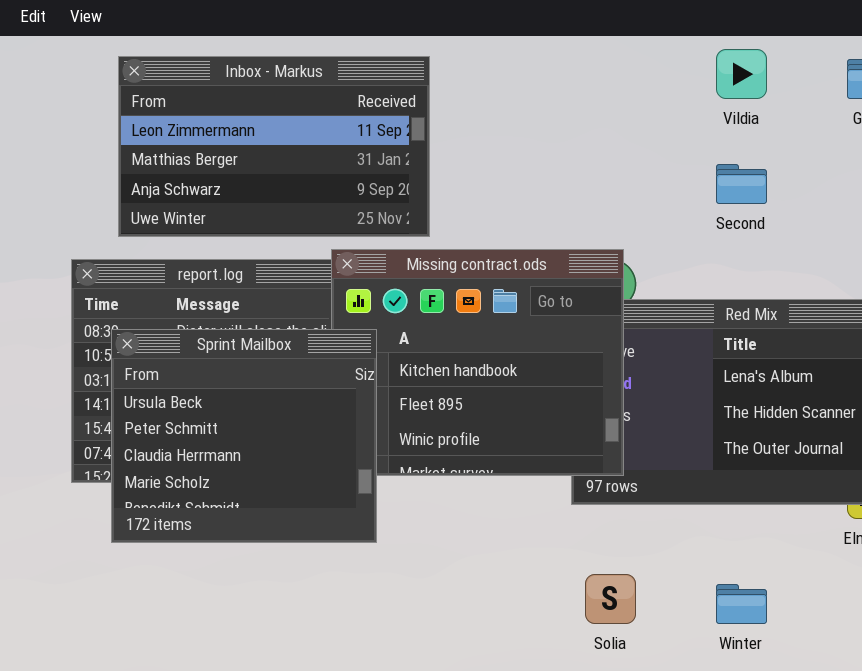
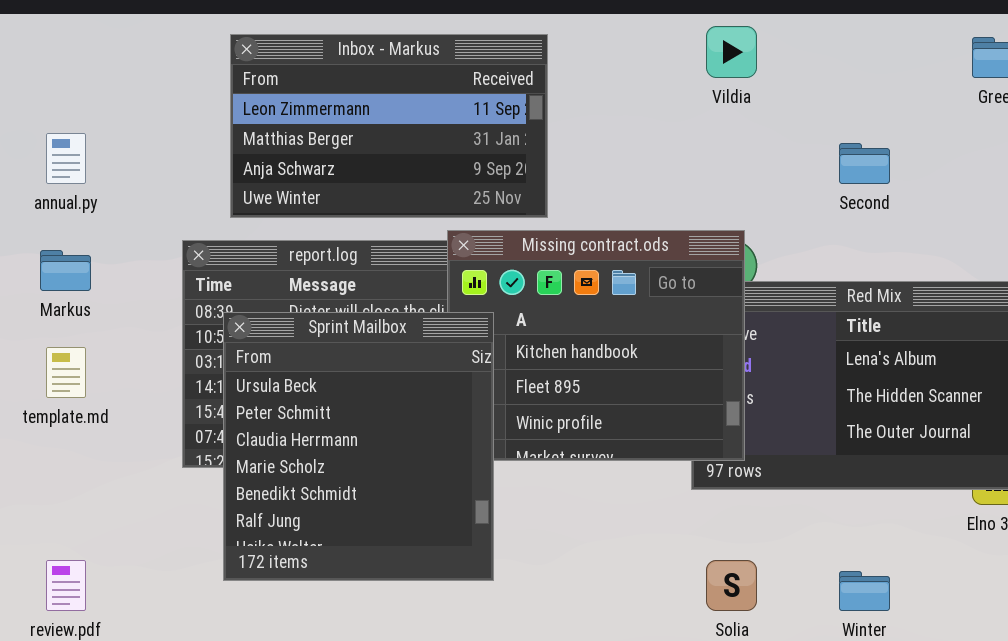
Vildia: [716,49,767,99] -> [706,26,757,78], moved
Sprint Mailbox: [111,329,377,543] -> [223,312,494,581], resized

